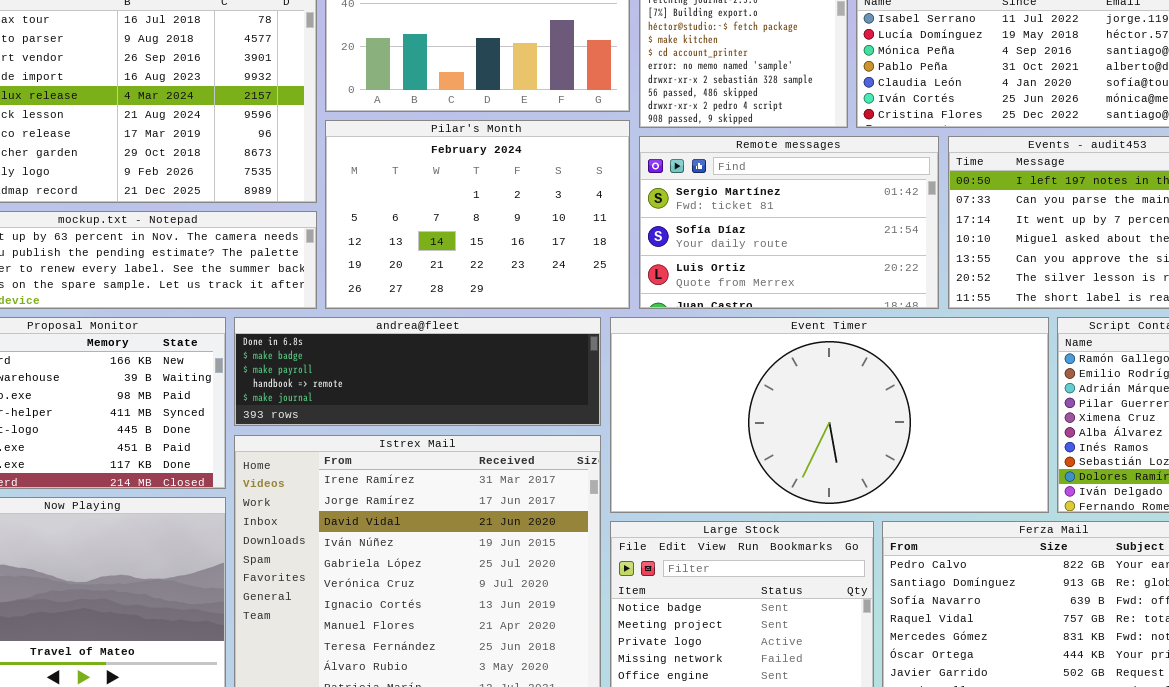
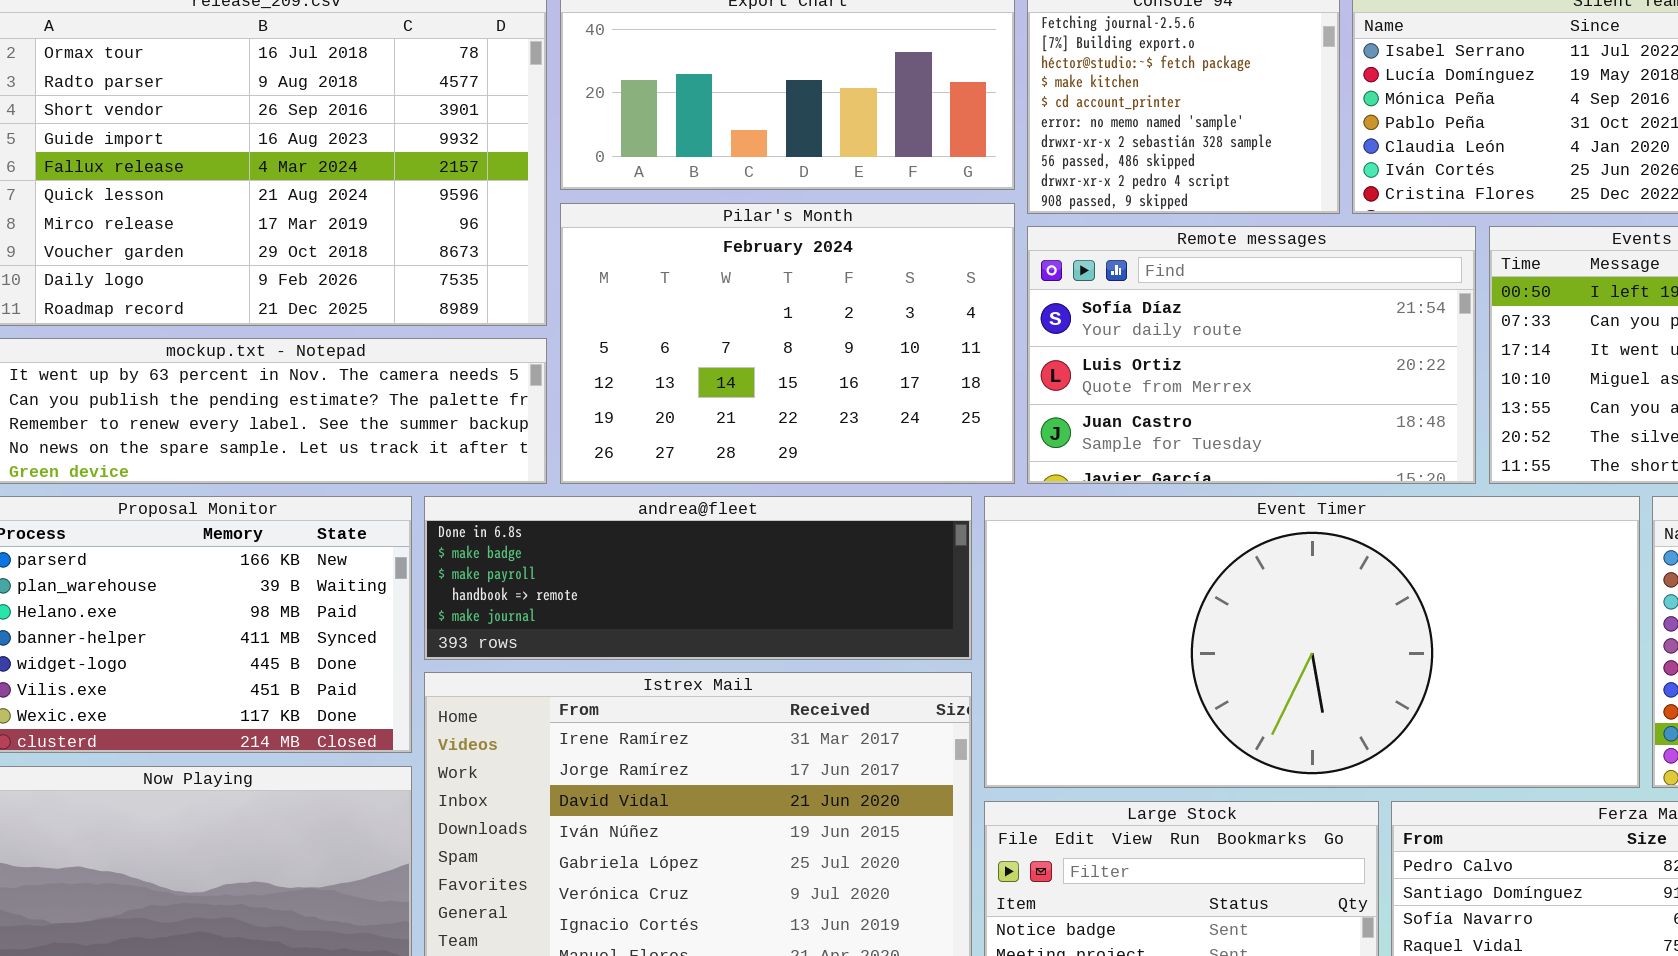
Remote messages: [639,136,939,309] -> [1027,226,1476,484], scrolled down 1 row

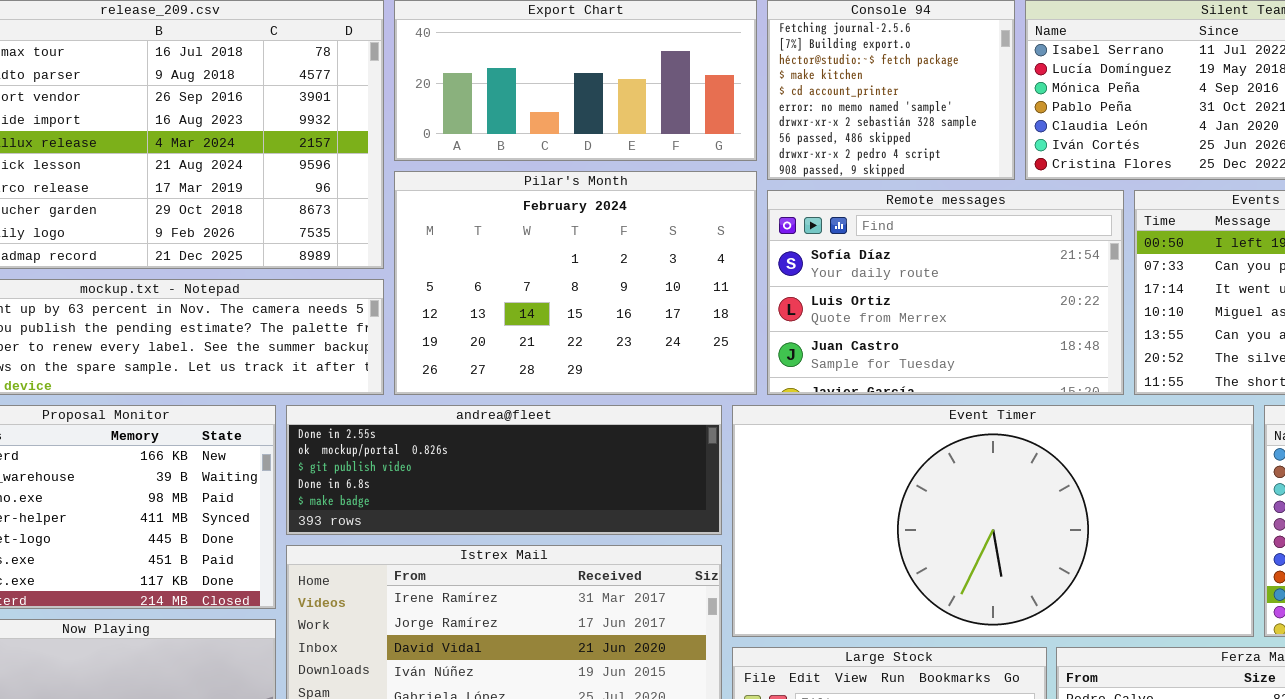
andrea@fleet: [424,496,972,660] -> [286,405,722,535], scrolled up 3 rows

